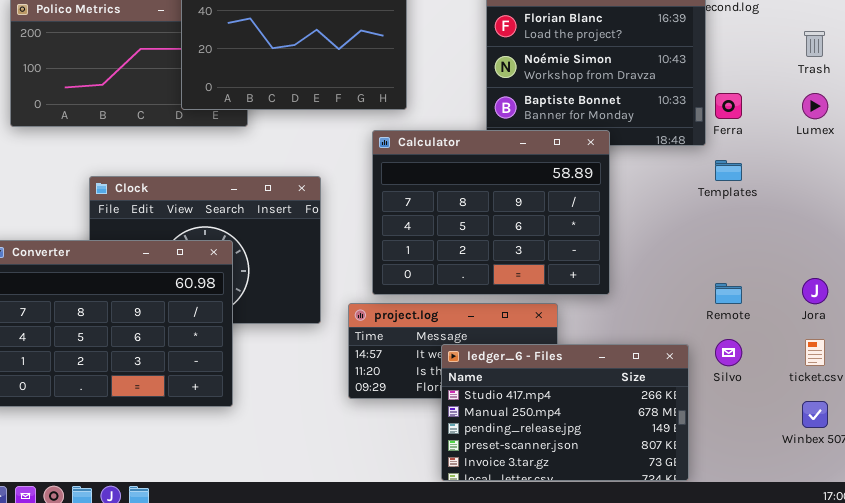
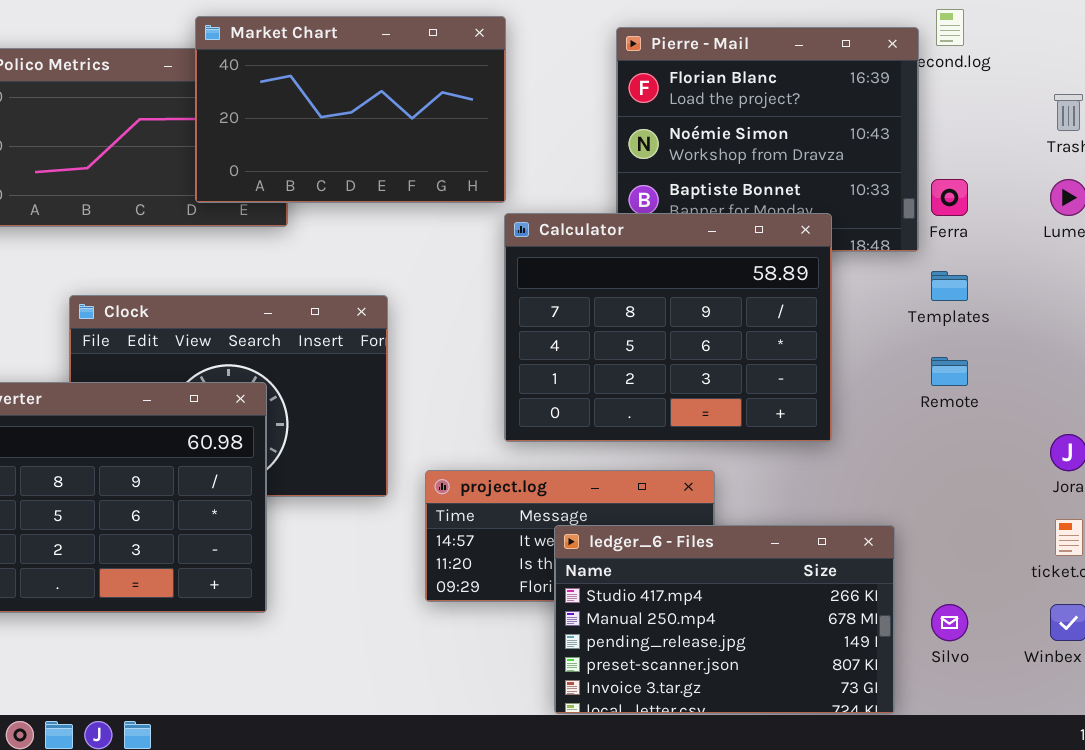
Calculator: [372,130,610,295] -> [504,213,832,442], moved
Remote: [715,283,742,304] -> [931,357,968,386], moved
Silvo: [715,339,742,366] -> [931,604,968,641], moved

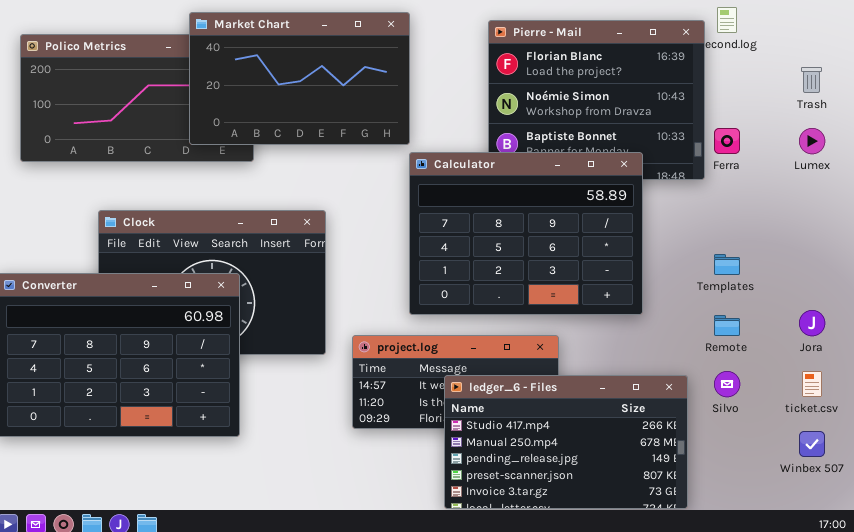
Templates: [931,271,968,301] -> [714,254,740,275], moved
Remote: [931,357,968,386] -> [714,315,740,336], moved
Silvo: [931,604,968,641] -> [714,371,740,397], moved

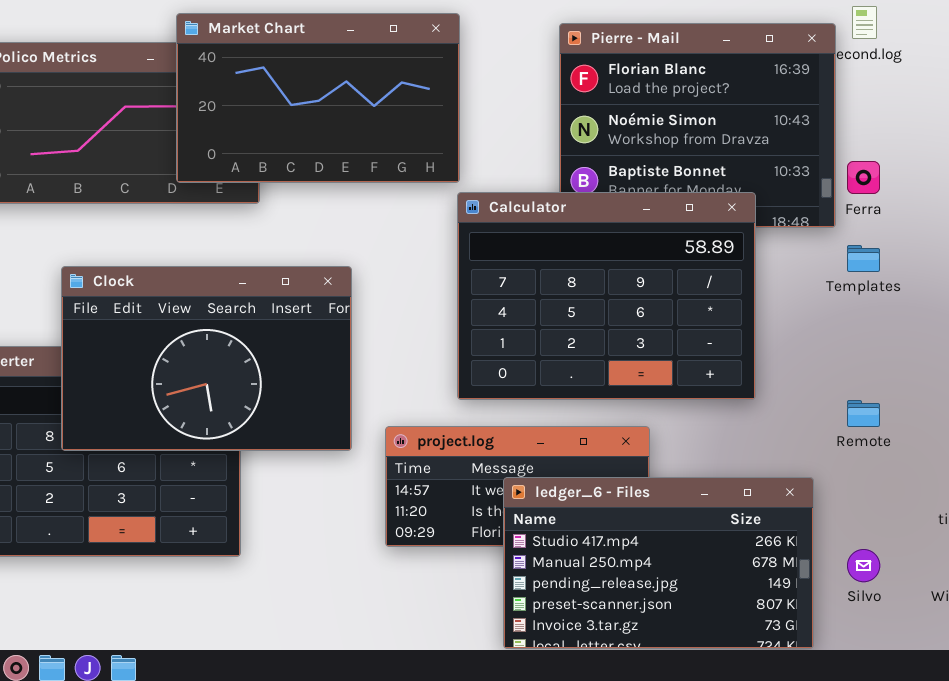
Clock: [98,210,326,355] -> [61,266,352,451], raised
Templates: [714,254,740,275] -> [847,245,880,272], moved
Silvo: [714,371,740,397] -> [847,549,880,582], moved

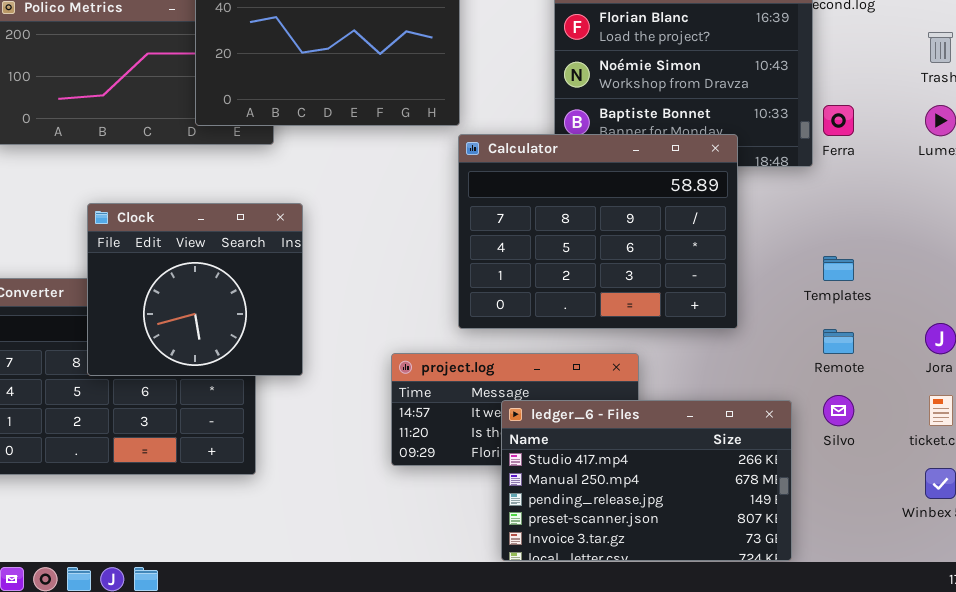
Templates: [847,245,880,272] -> [823,256,854,281], moved
Clock: [61,266,352,451] -> [87,203,303,376], resized
Silvo: [847,549,880,582] -> [823,395,854,426], moved

